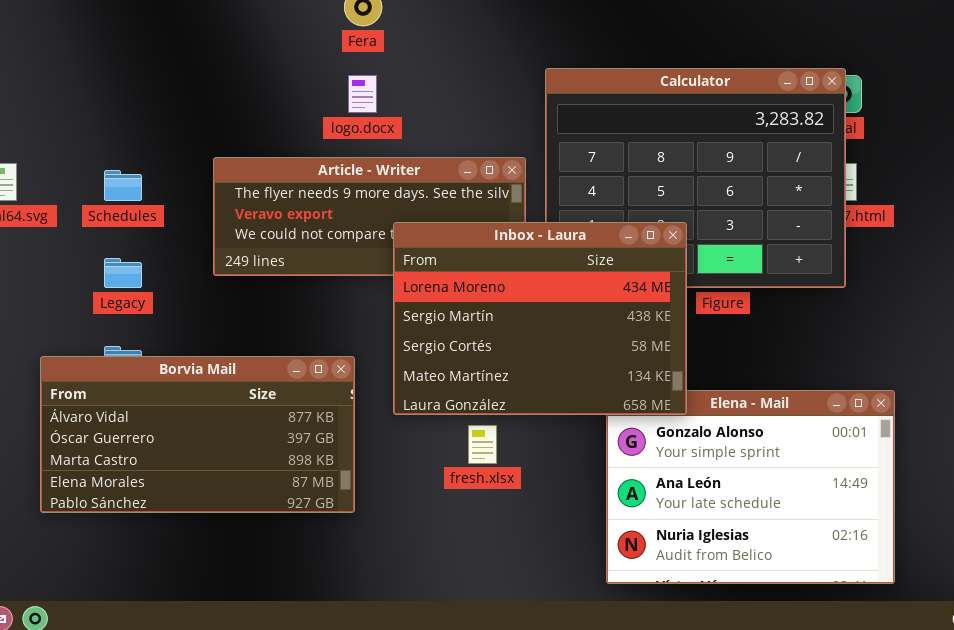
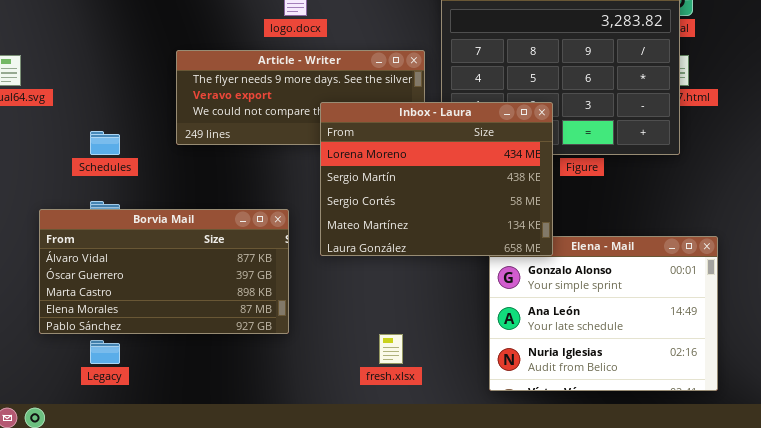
Schedules: [104,170,142,201] -> [90,131,120,155], moved
Legacy: [104,258,142,288] -> [90,340,120,364], moved
fresh.xlsx: [468,425,497,464] -> [379,334,403,364], moved

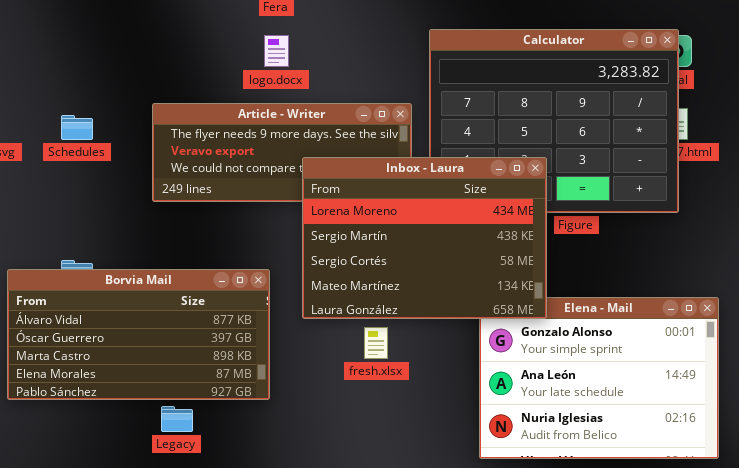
Schedules: [90,131,120,155] -> [61,115,93,140], moved
fresh.xlsx: [379,334,403,364] -> [364,327,388,359], moved
Legacy: [90,340,120,364] -> [161,406,193,432], moved

